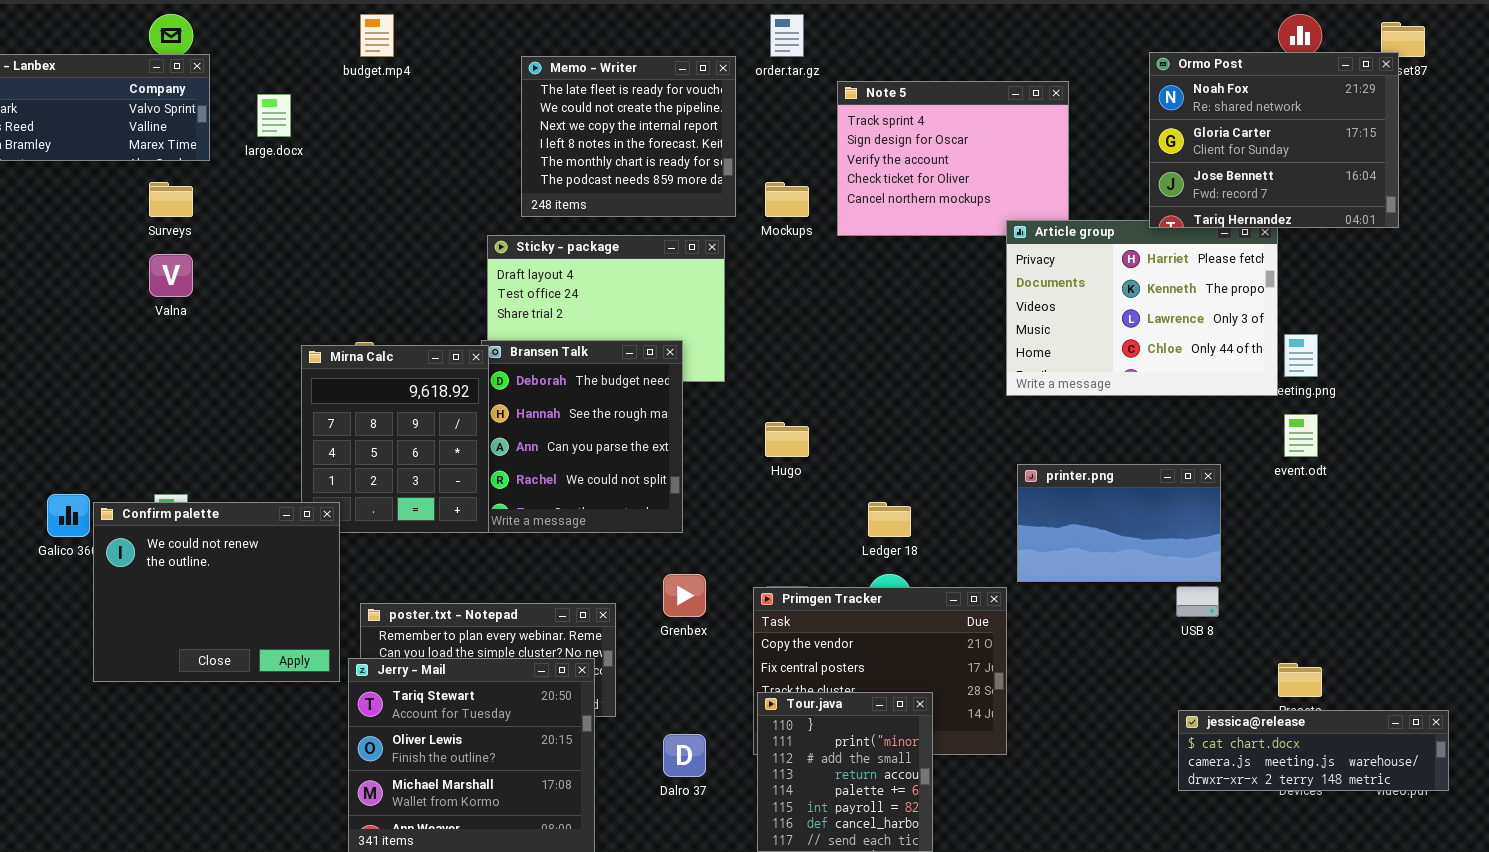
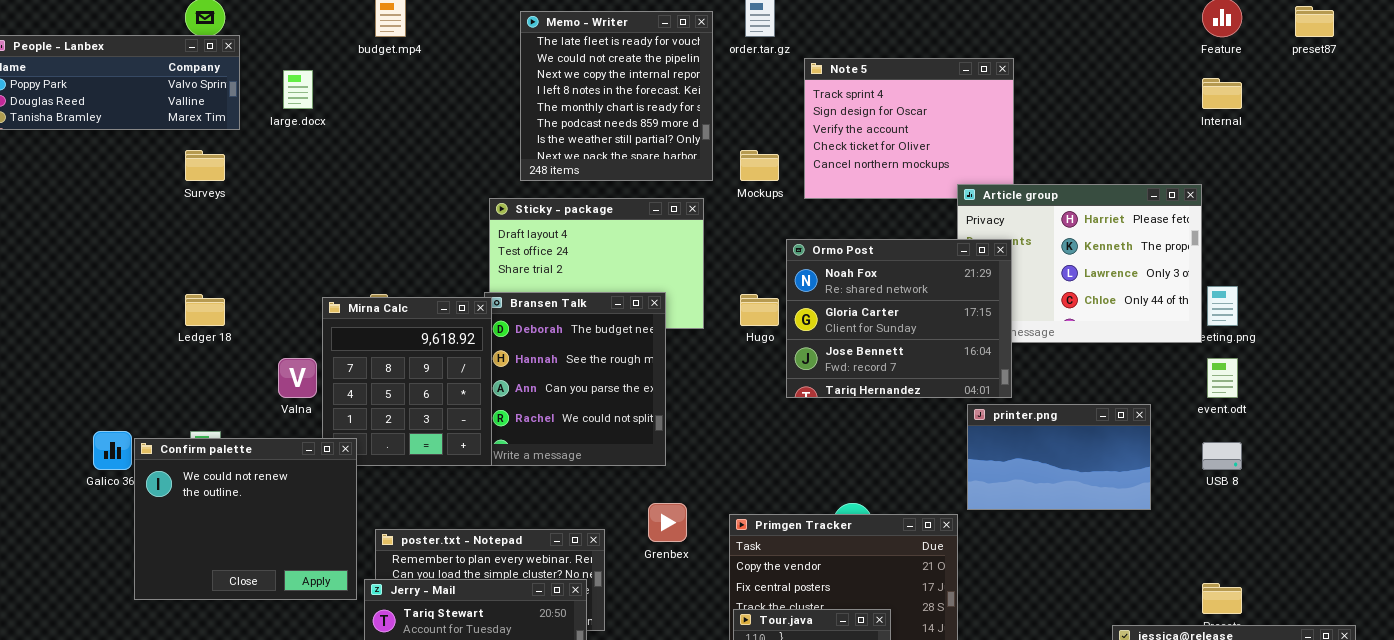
Ormo Post: [1149,52,1399,228] -> [786,239,1012,398], moved
Memo - Writer: [521,56,736,217] -> [520,11,713,181], resized
Valna: [149,254,193,297] -> [278,358,317,398], moved
Hugo: [765,422,809,457] -> [740,294,779,326], moved
Ledger 18: [868,502,911,537] -> [185,294,225,326], moved
USB 8: [1176,586,1219,617] -> [1202,442,1242,470], moved

